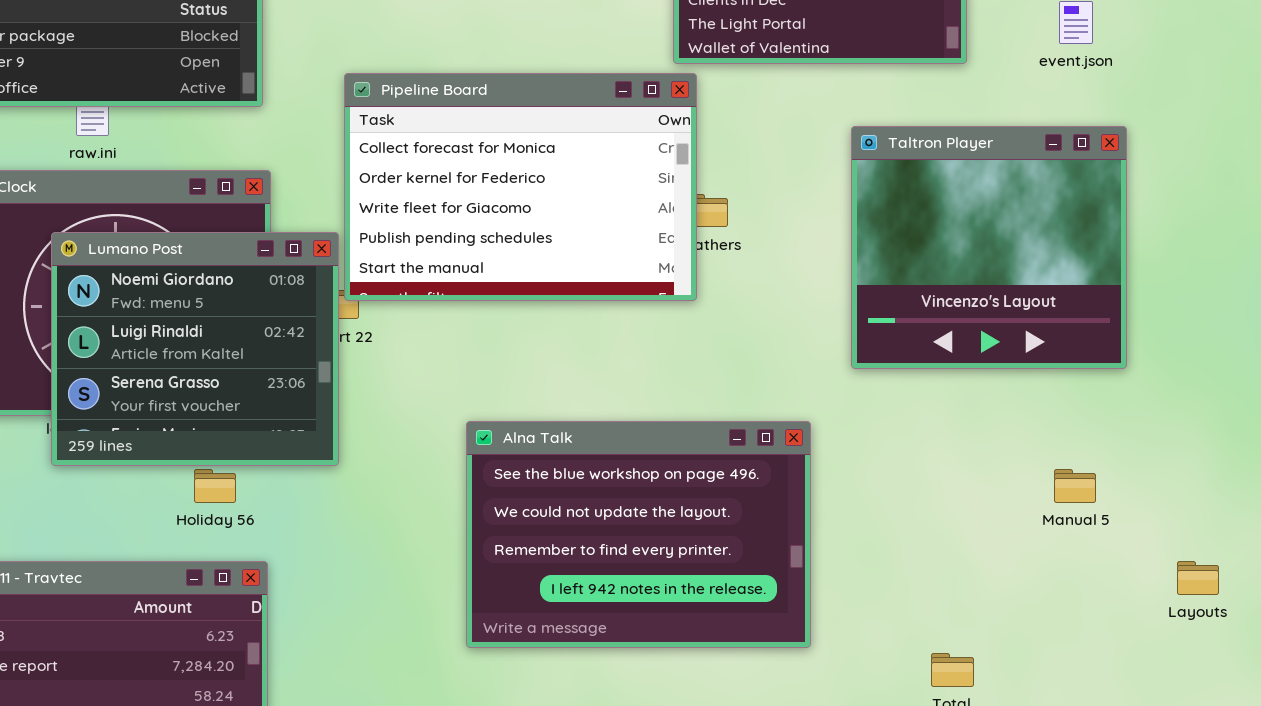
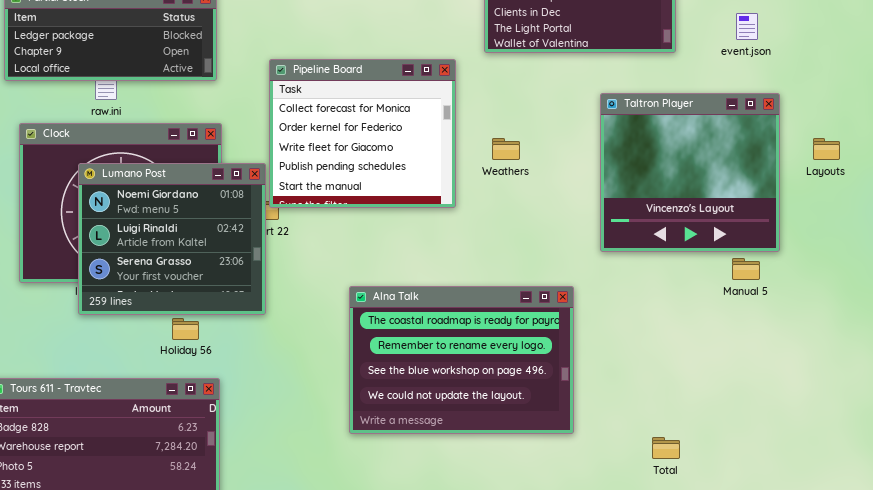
Pipeline Board: [344,73,697,301] -> [269,59,456,208], resized
Alna Talk: [466,421,811,648] -> [349,286,574,434], scrolled up 2 rows
Manual 5: [1054,469,1096,503] -> [732,258,760,280], moved
Layouts: [1177,561,1219,595] -> [813,138,840,160], moved

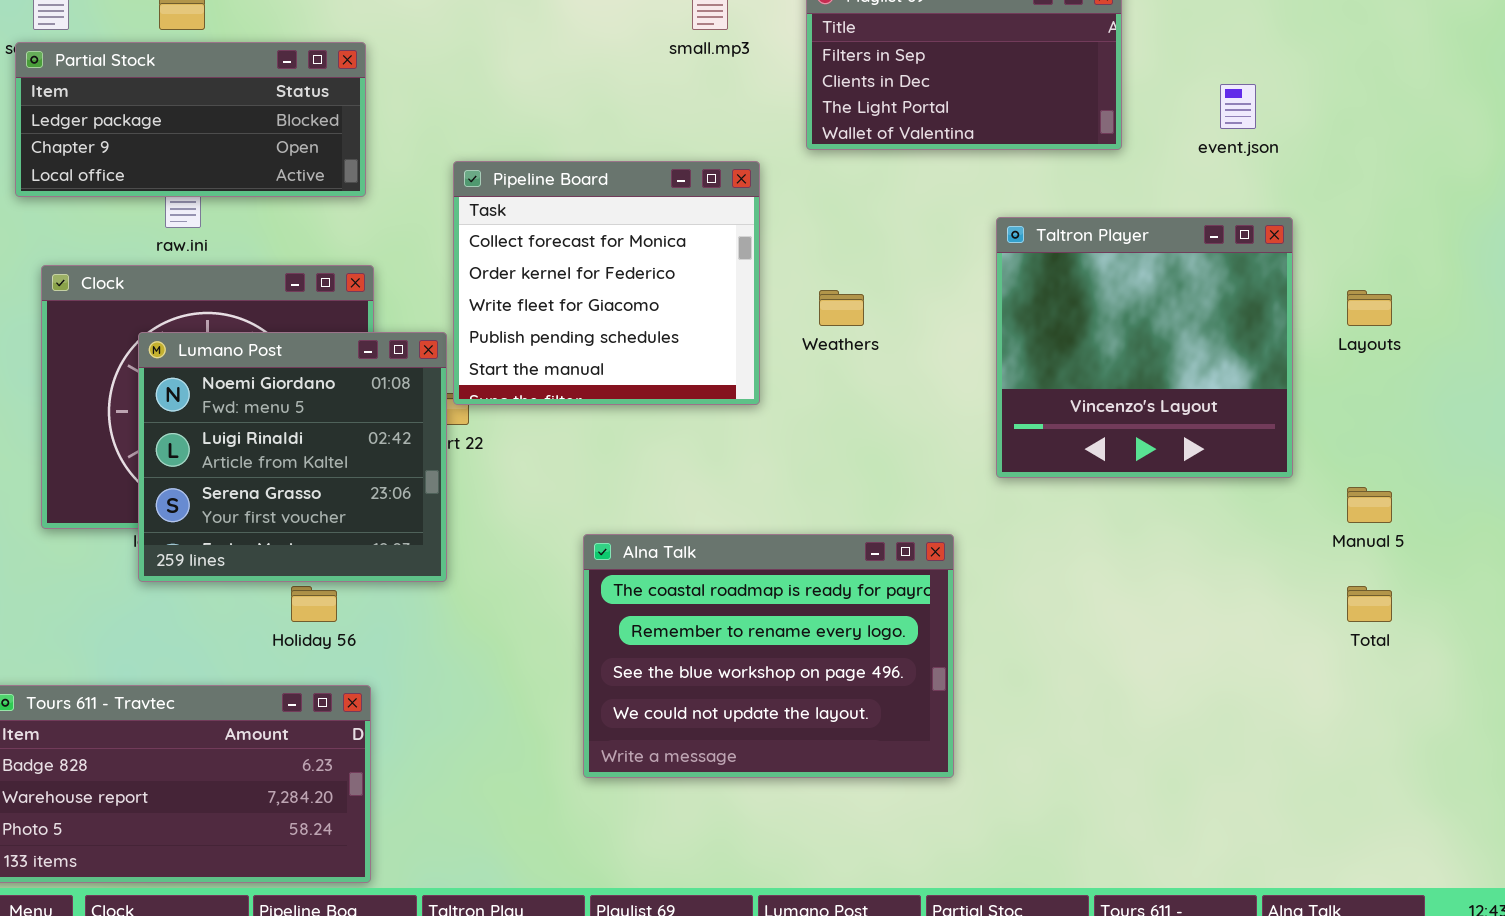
Manual 5: [732,258,760,280] -> [1347,487,1392,523], moved
Total: [652,437,680,459] -> [1347,586,1392,622], moved

